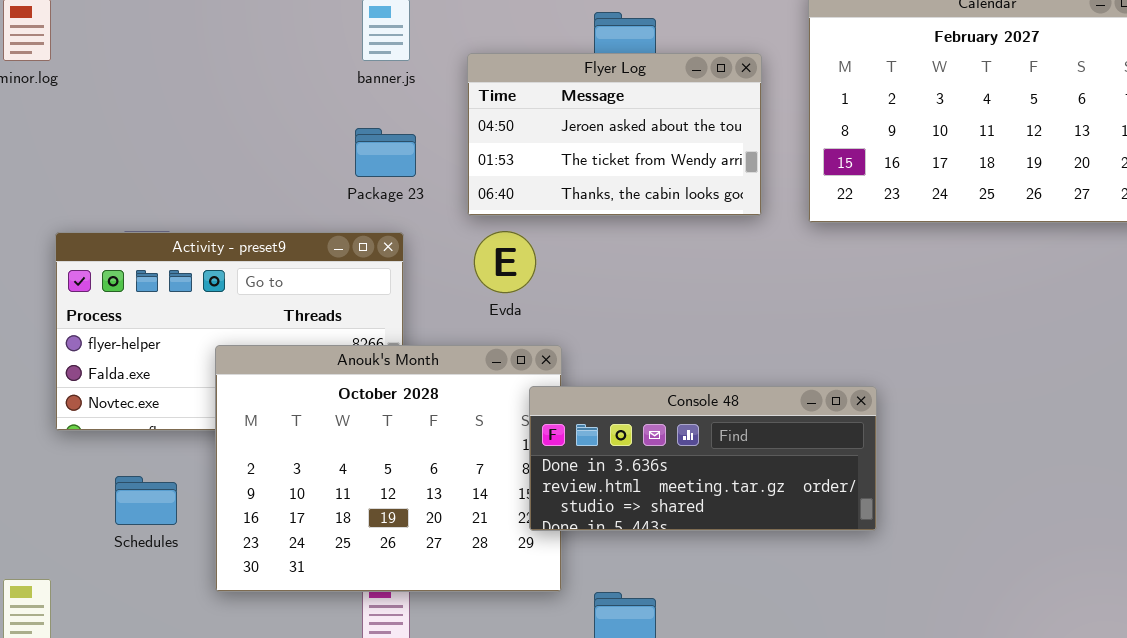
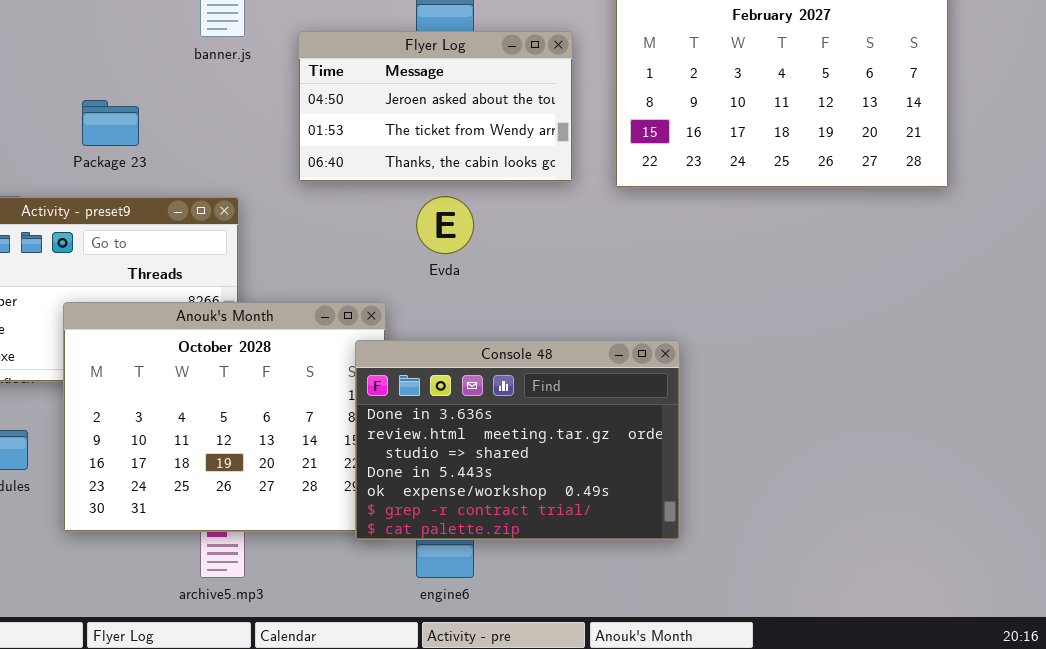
Package 23: [355,128,416,177] -> [82,100,139,146], moved
Evda: [474,231,536,293] -> [416,196,474,254], moved
Console 48: [529,386,877,531] -> [355,340,680,540], resized

